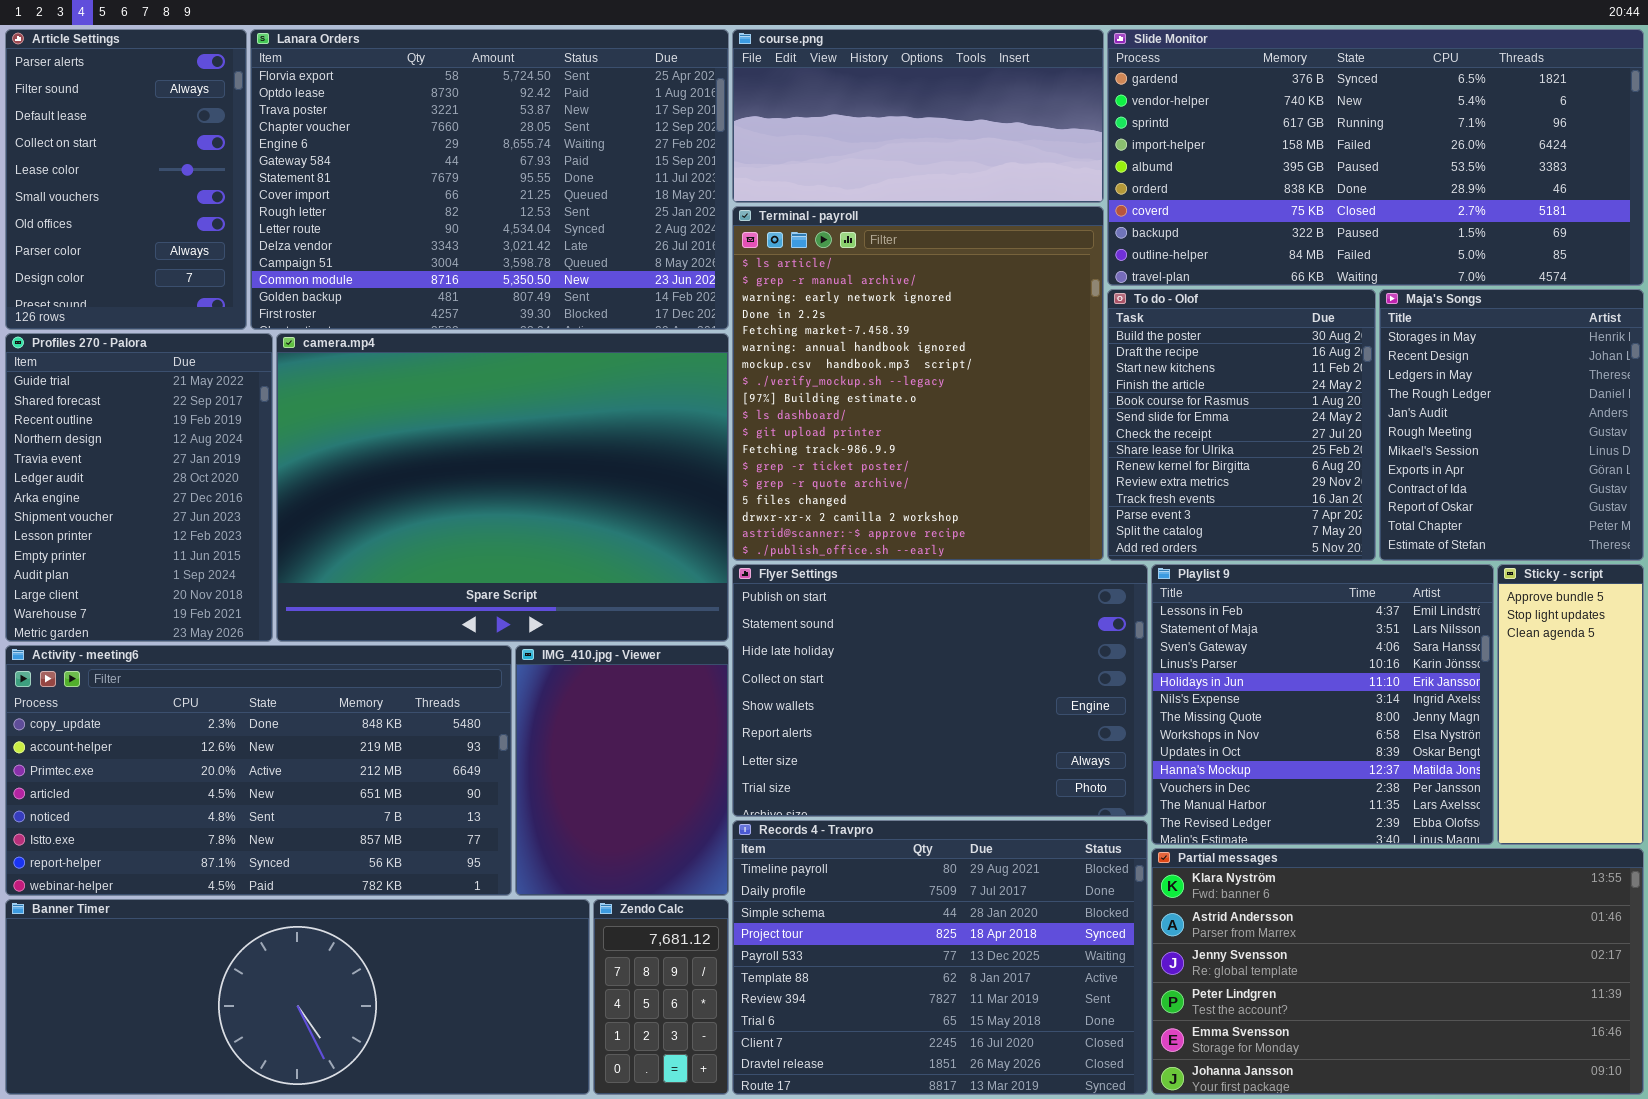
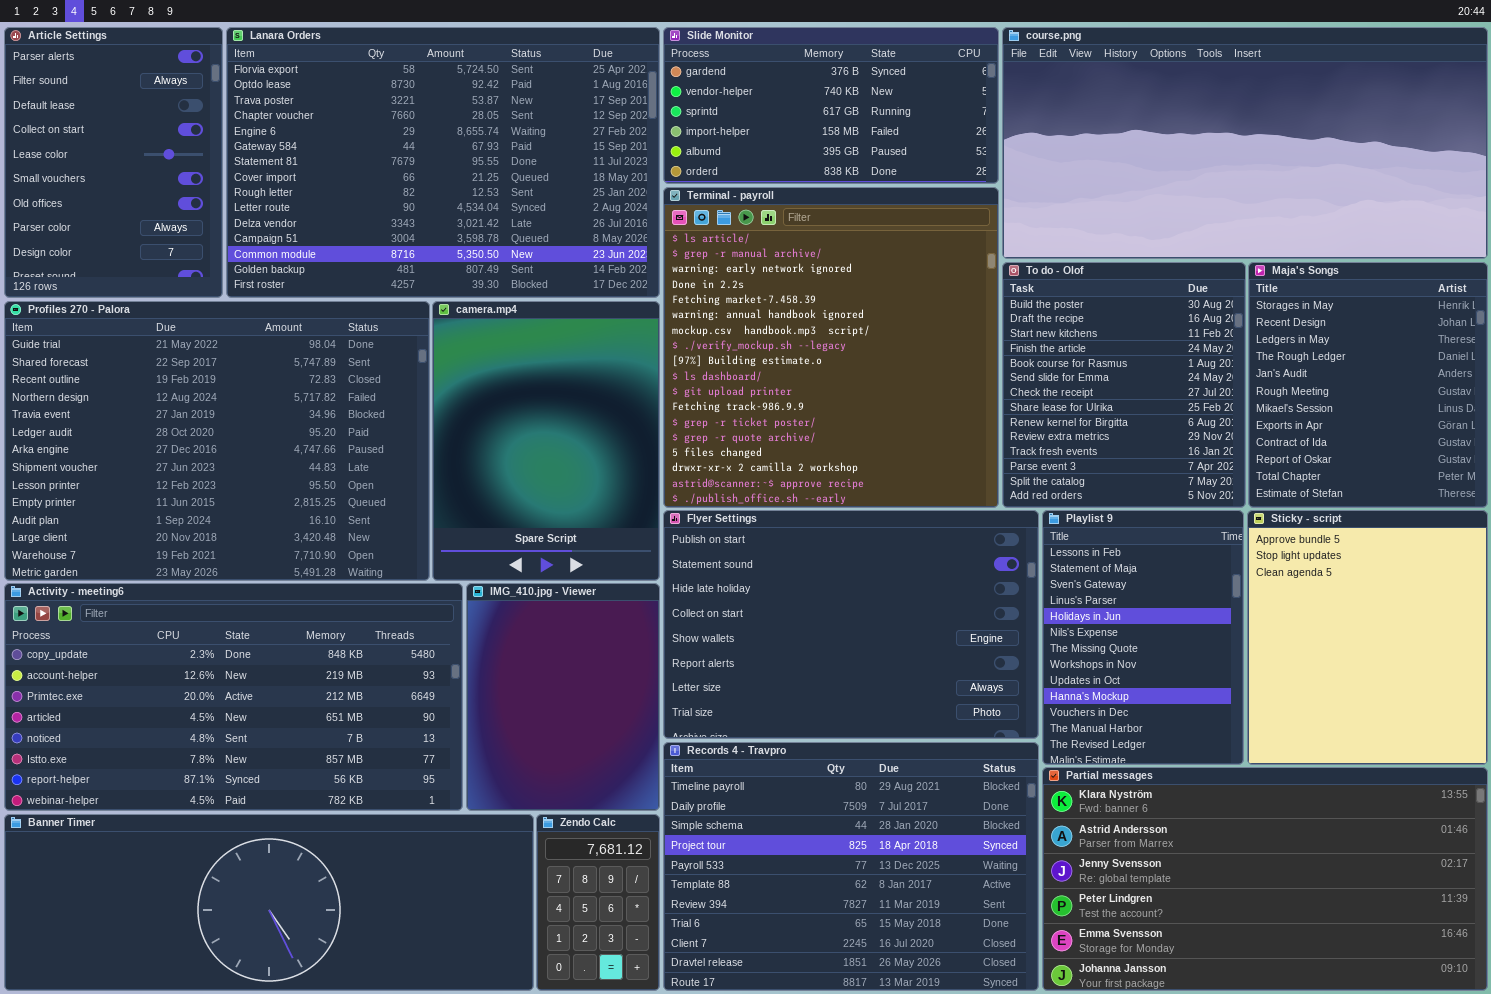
course.png: [732,29,1104,203] -> [1002,27,1488,259], moved, resized
Slide Monitor: [1107,29,1644,286] -> [663,27,999,184], moved, resized
Profiles 270 - Palora: [5,333,273,642] -> [4,301,430,581], resized
camera.mp4: [276,333,729,642] -> [432,301,660,581], resized
Playlist 9: [1151,564,1494,845] -> [1042,510,1244,765], resized
Sticky - script: [1497,564,1644,845] -> [1247,510,1488,765], resized

